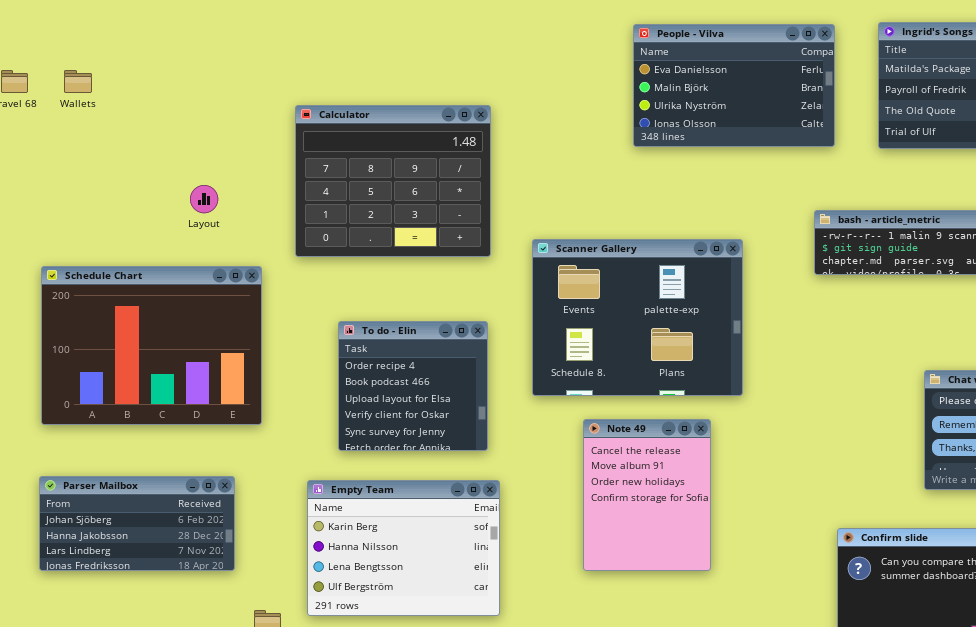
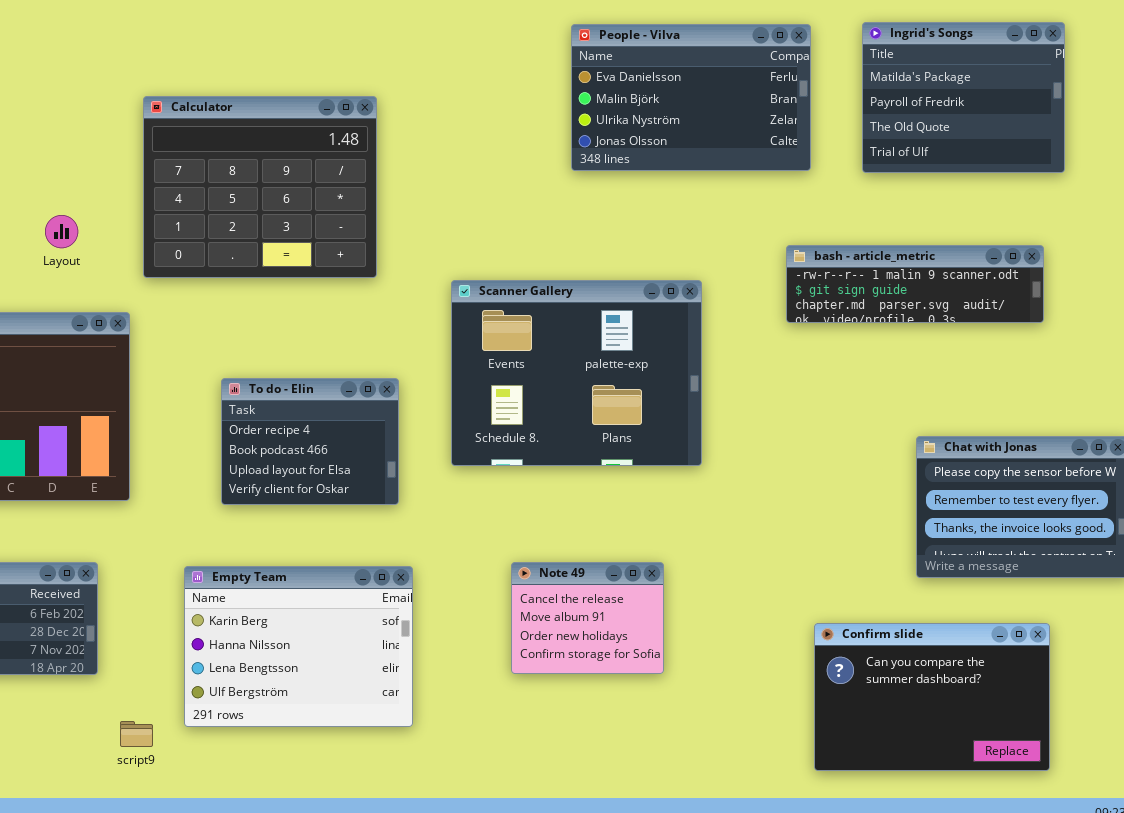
Calculator: [295,105,491,257] -> [143,96,377,278], moved
To do - Elin: [338,321,488,451] -> [221,378,399,505], resized
Note 49: [583,419,711,571] -> [511,562,664,674], resized

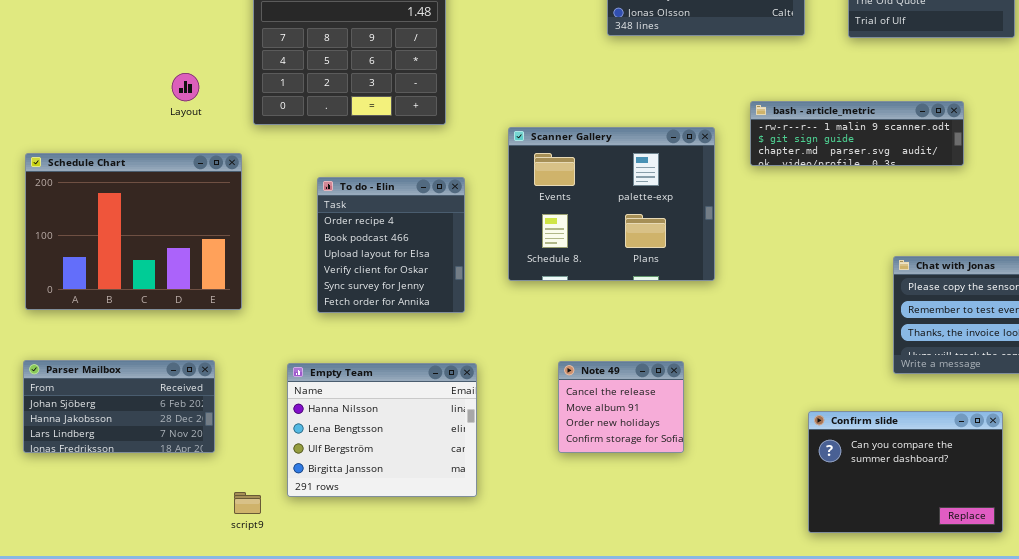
bash - article_metric: [786,245,1044,323] -> [750,101,964,166], moved
To do - Elin: [221,378,399,505] -> [317,177,465,313], resized
Empty Team: [184,566,413,727] -> [287,363,477,497], scrolled down 1 row

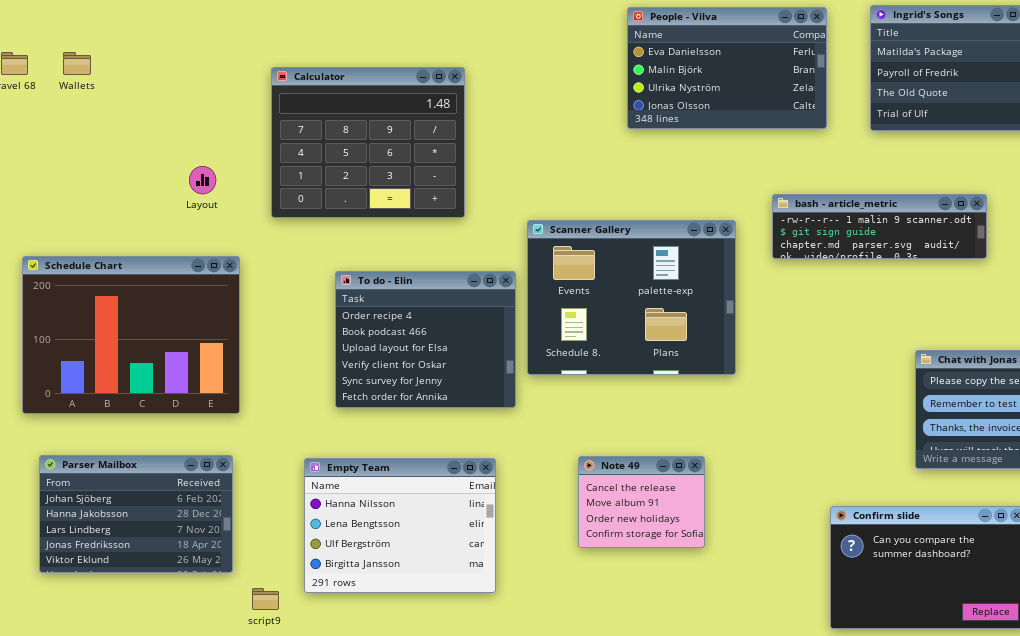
Schedule Chart: [25,153,242,310] -> [22,256,240,414], moved
To do - Elin: [317,177,465,313] -> [335,271,516,408], resized
Parser Mailbox: [23,360,215,453] -> [39,455,233,573], resized

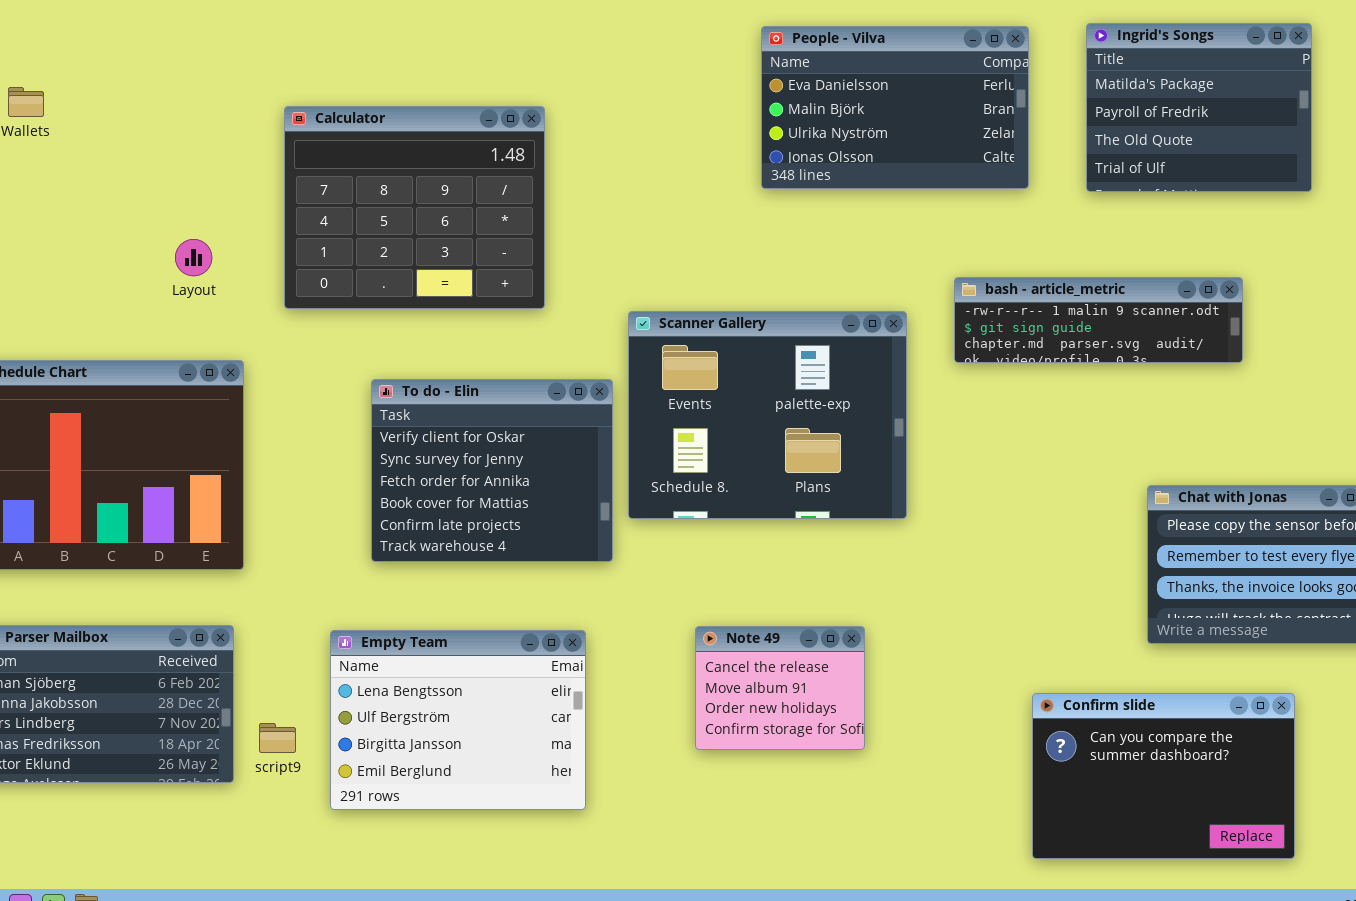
To do - Elin: [335,271,516,408] -> [371,379,613,562], scrolled down 3 rows
Empty Team: [304,458,496,593] -> [330,630,586,810], scrolled down 1 row
script9: [252,588,279,610] -> [259,723,296,753], moved

